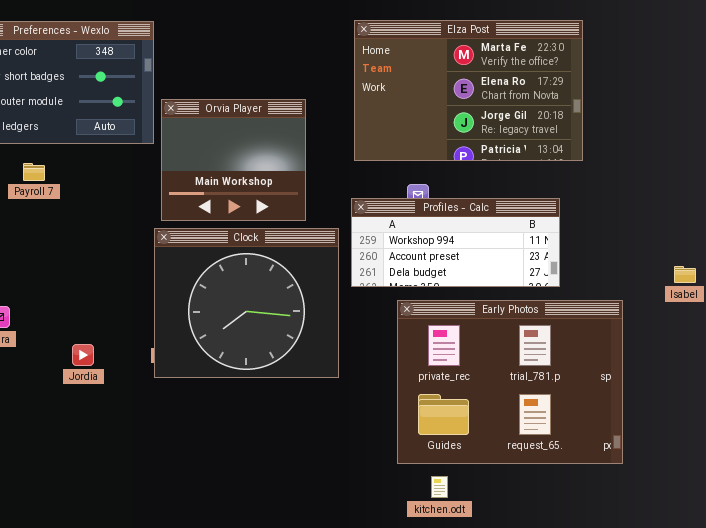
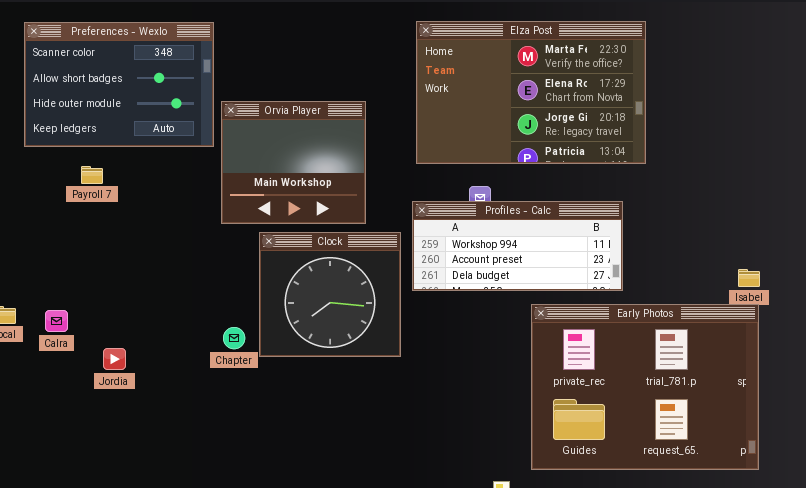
Clock: [154,228,339,378] -> [259,232,401,357], resized
Early Photos: [397,300,623,464] -> [531,304,759,470], moved
Jordia: [72,344,94,366] -> [103,348,126,370], moved

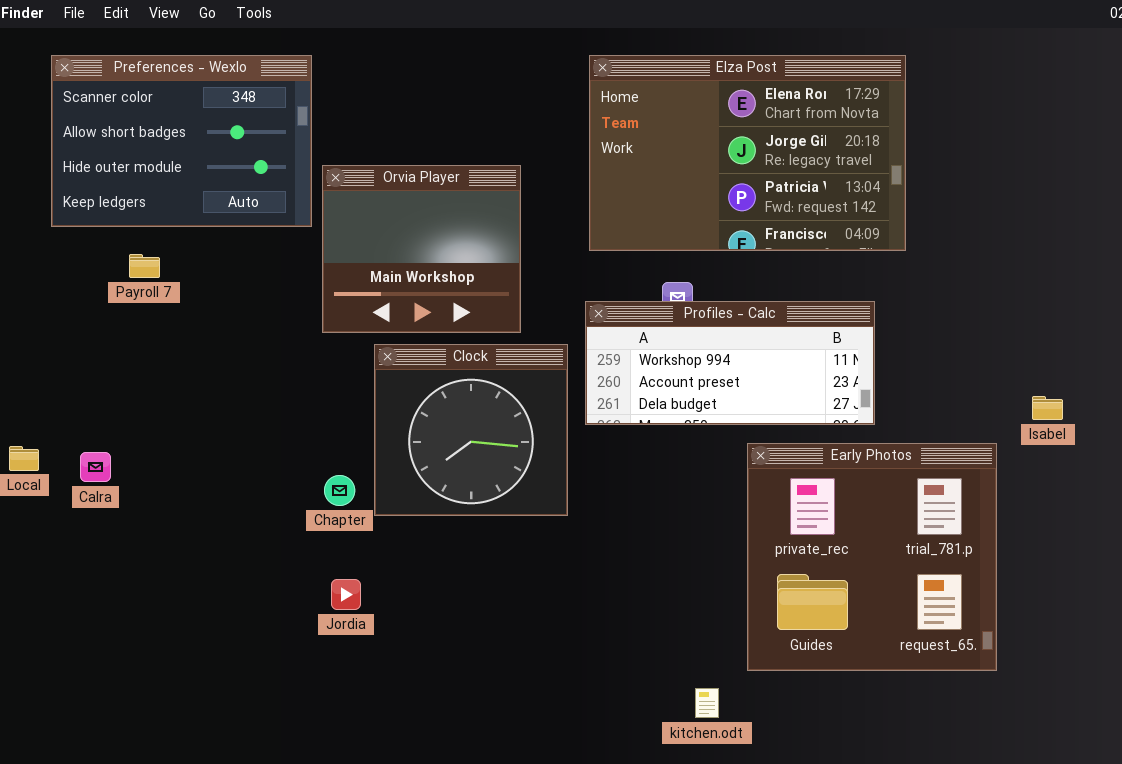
Elza Post: [416,21,646,164] -> [589,55,906,251], scrolled down 1 row
Early Photos: [531,304,759,470] -> [747,443,997,671], resized
Jordia: [103,348,126,370] -> [331,579,361,610], moved

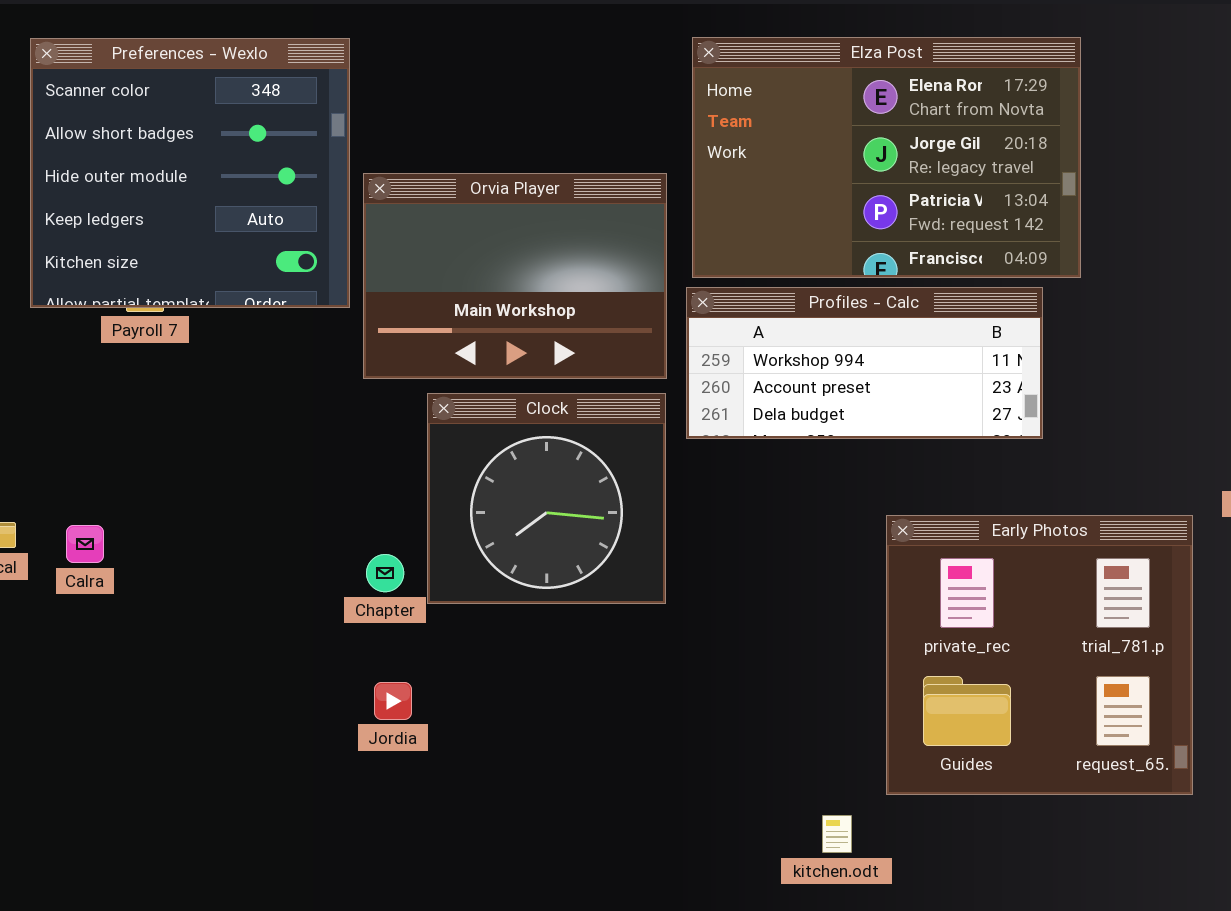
Preferences - Wexlo: [51,55,312,227] -> [30,38,350,308], resized
Orvia Player: [322,165,521,333] -> [363,173,667,379], resized
Profiles - Calc: [585,301,875,425] -> [686,287,1043,439], moved

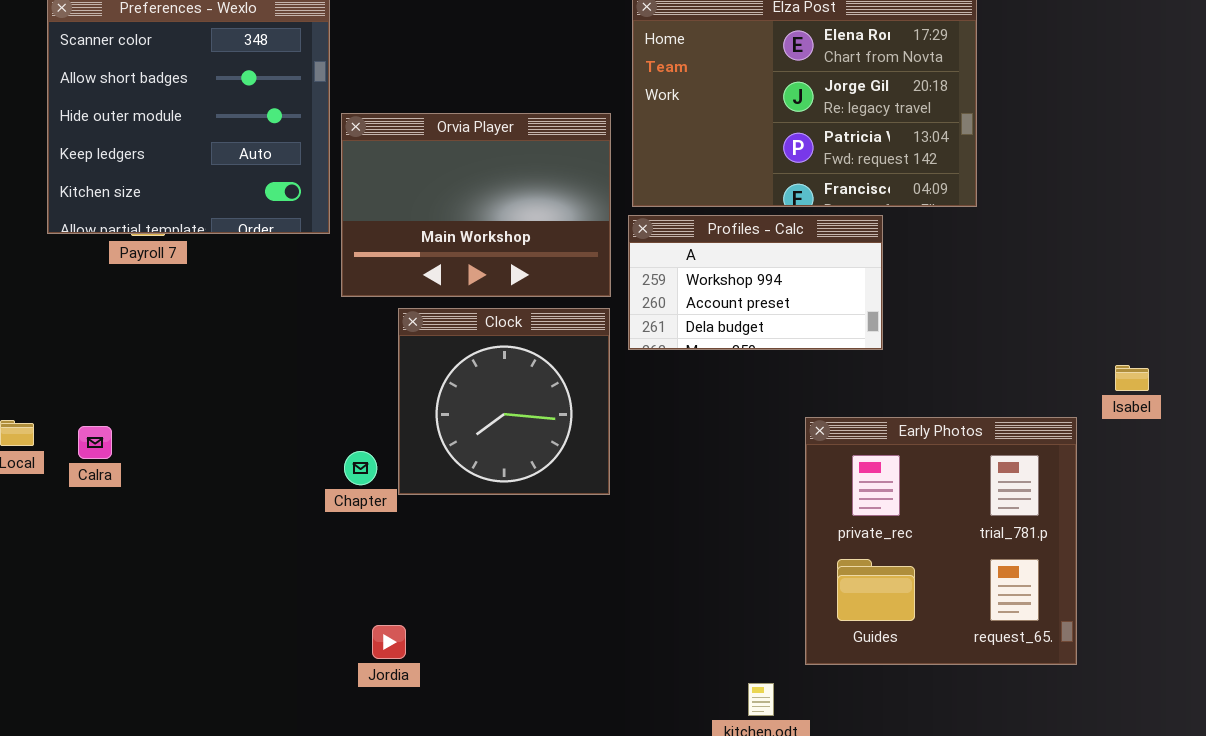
Profiles - Calc: [686,287,1043,439] -> [628,215,883,350], resized
Jordia: [374,682,412,720] -> [372,625,406,659], moved

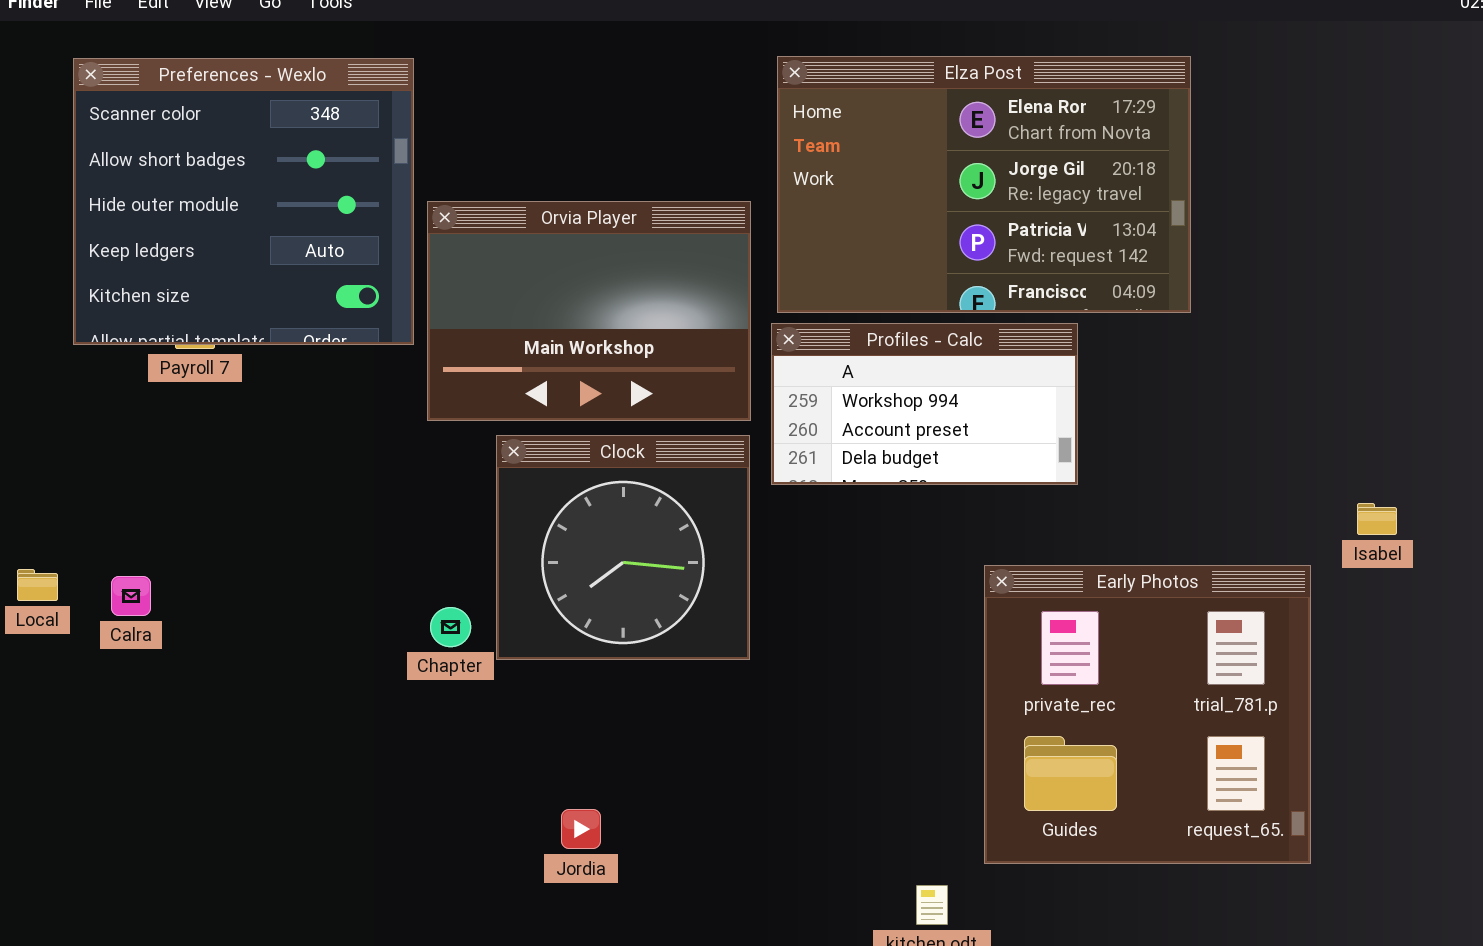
Jordia: [372,625,406,659] -> [561,809,601,849], moved

